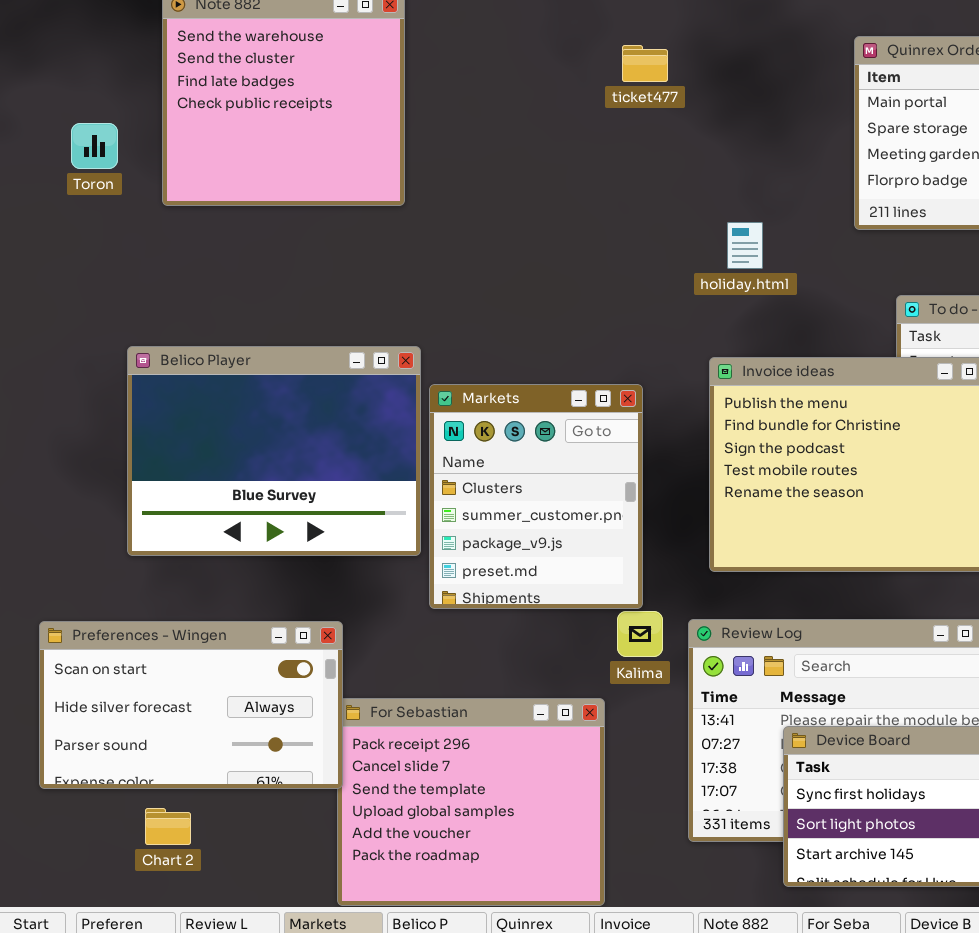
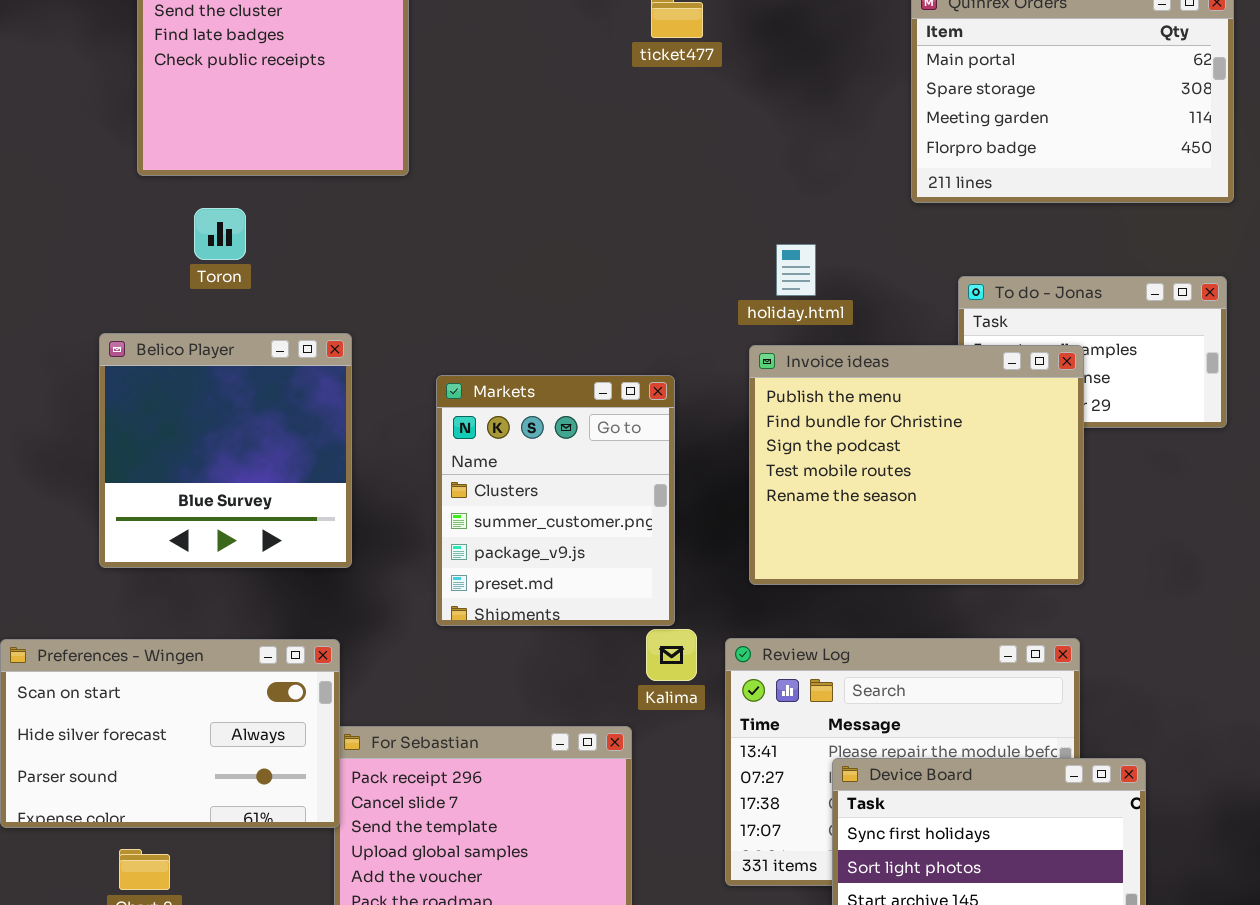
Toron: [71,123,118,169] -> [194,208,246,260], moved
holiday.html: [727,222,763,269] -> [776,244,816,296], moved
Belico Player: [127,346,421,556] -> [99,333,352,568], resized

